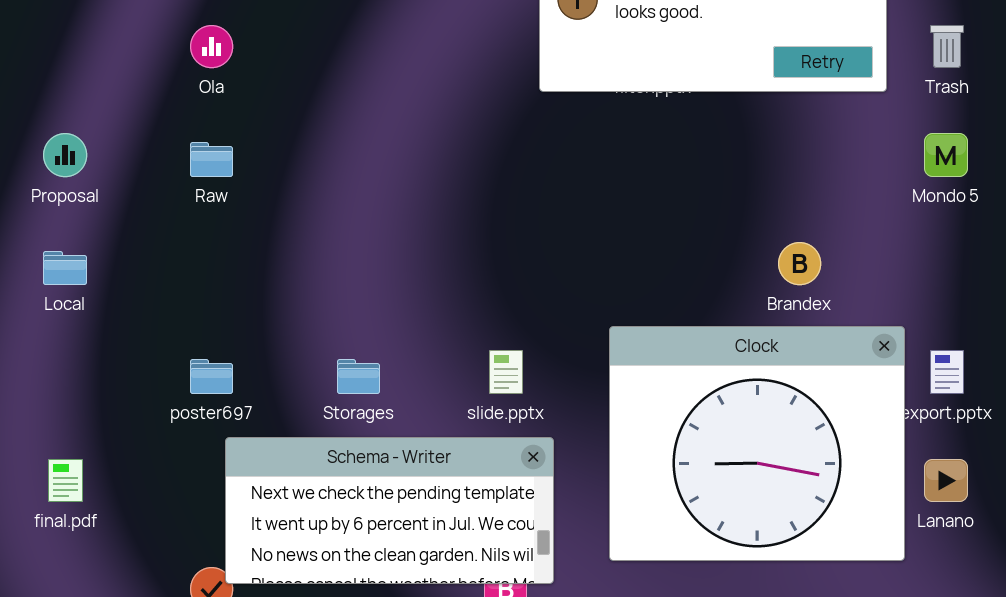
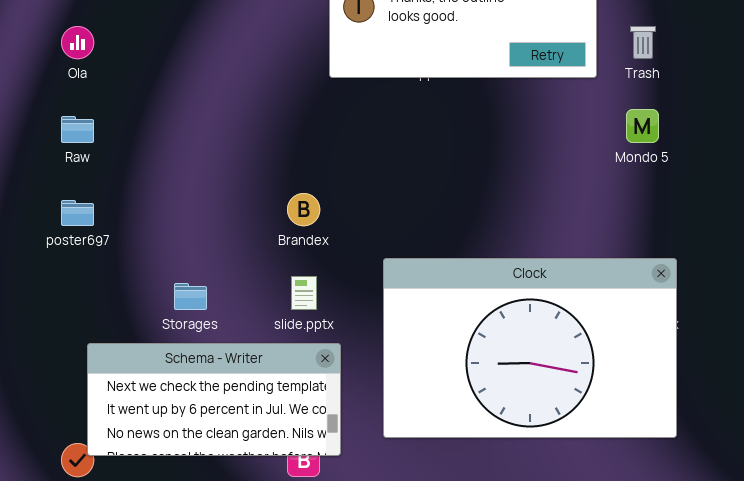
Brandex: [778,242,821,285] -> [287,193,320,226], moved
Clock: [609,326,905,561] -> [383,258,677,438], resized
poster697: [190,359,233,394] -> [61,200,94,226], moved

